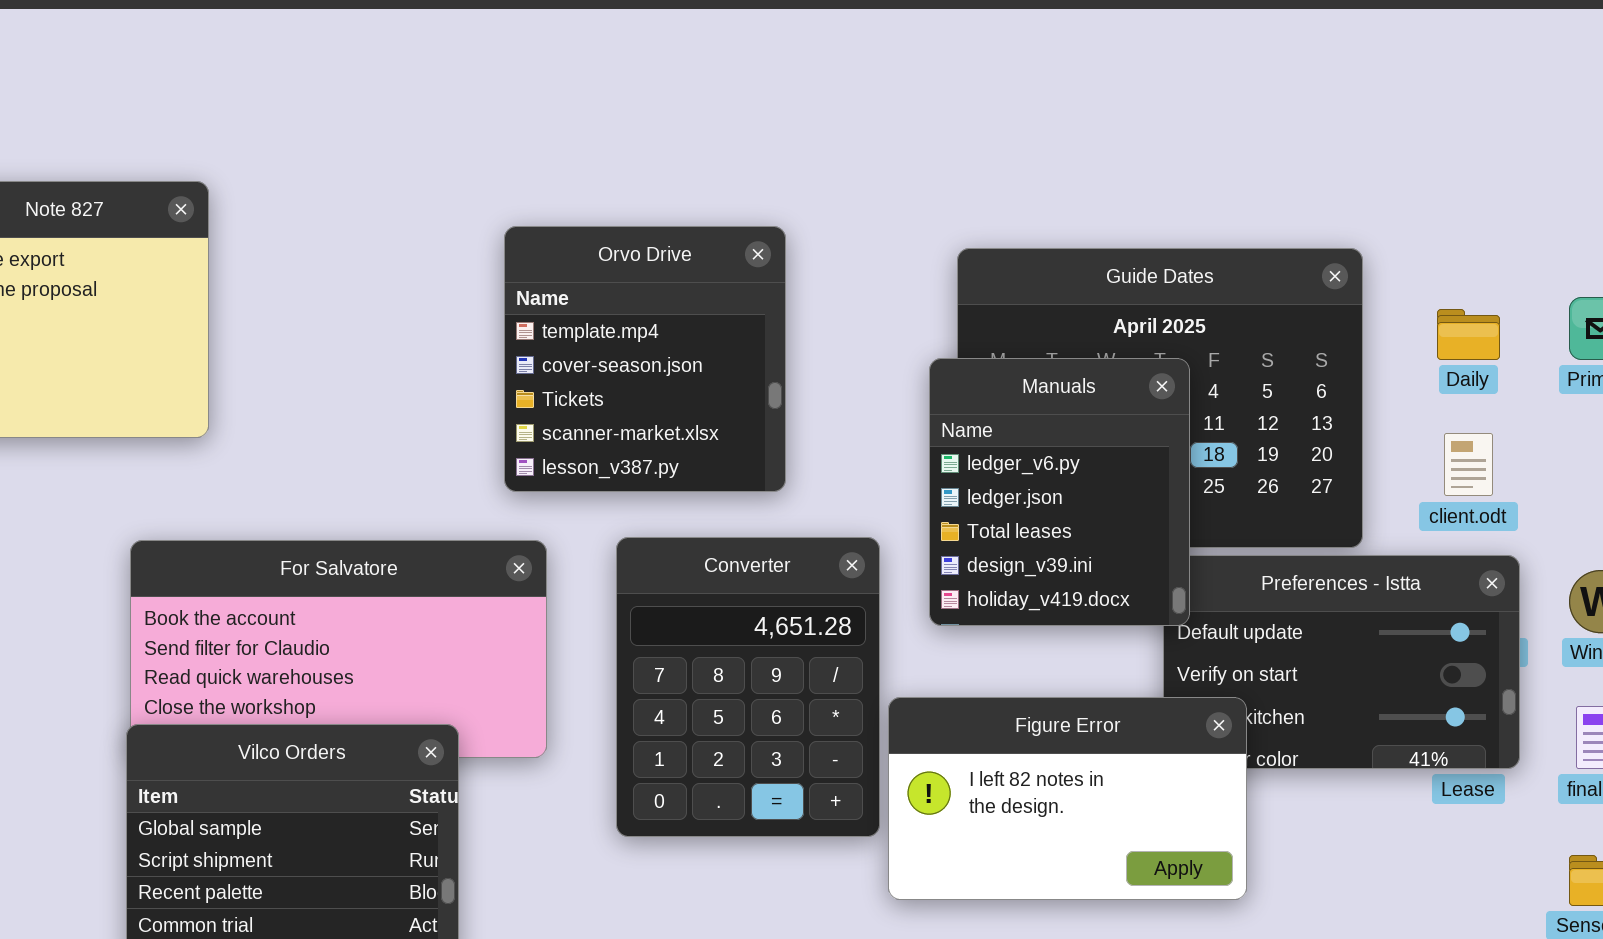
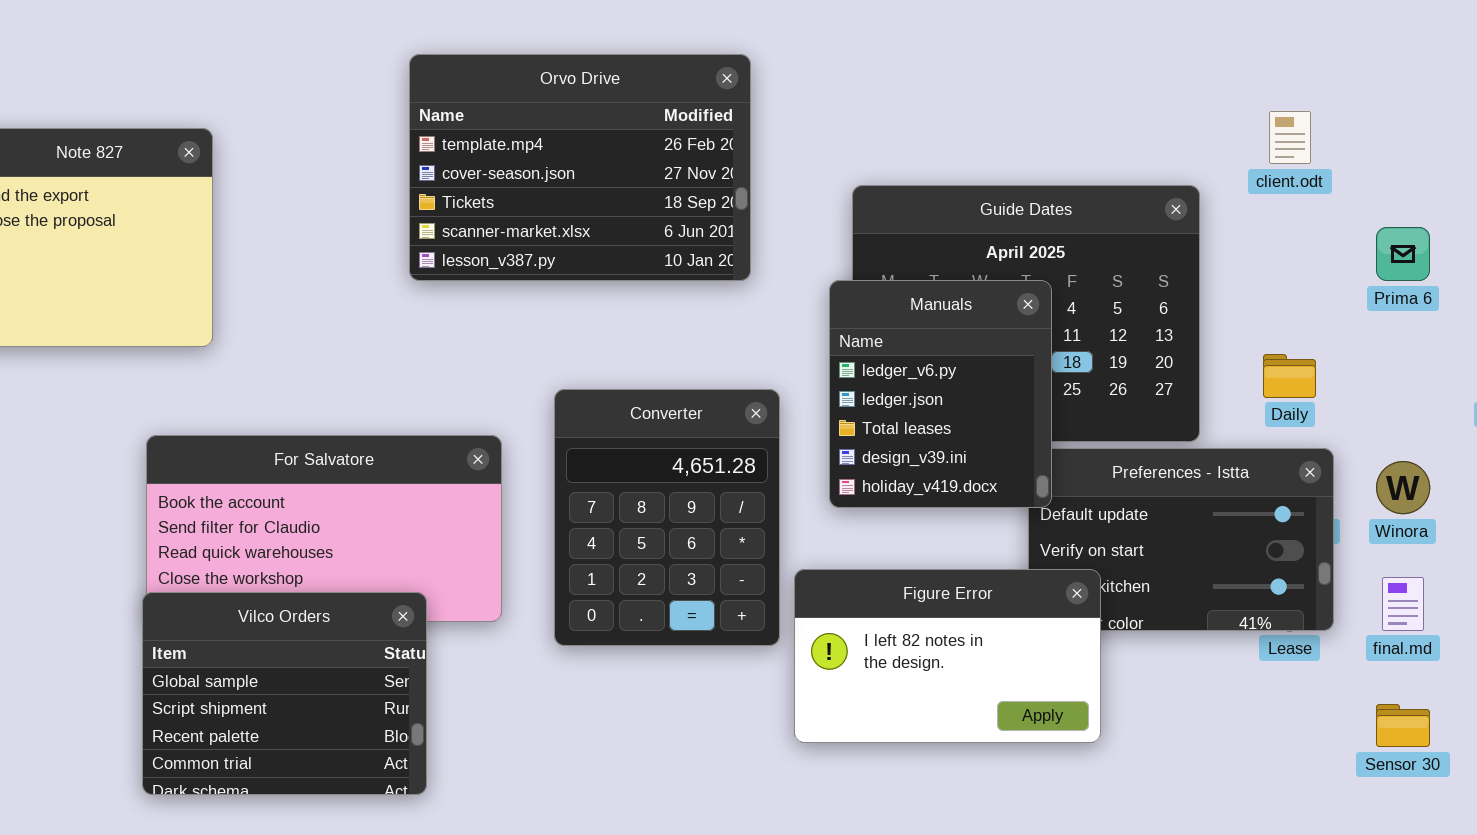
Orvo Drive: [504,226,786,492] -> [409,54,751,281], moved, resized
Daily: [1437,309,1500,360] -> [1263,354,1316,398], moved
client.odt: [1444,433,1493,496] -> [1269,111,1311,164], moved
Converter: [616,537,880,837] -> [554,389,780,646], moved

